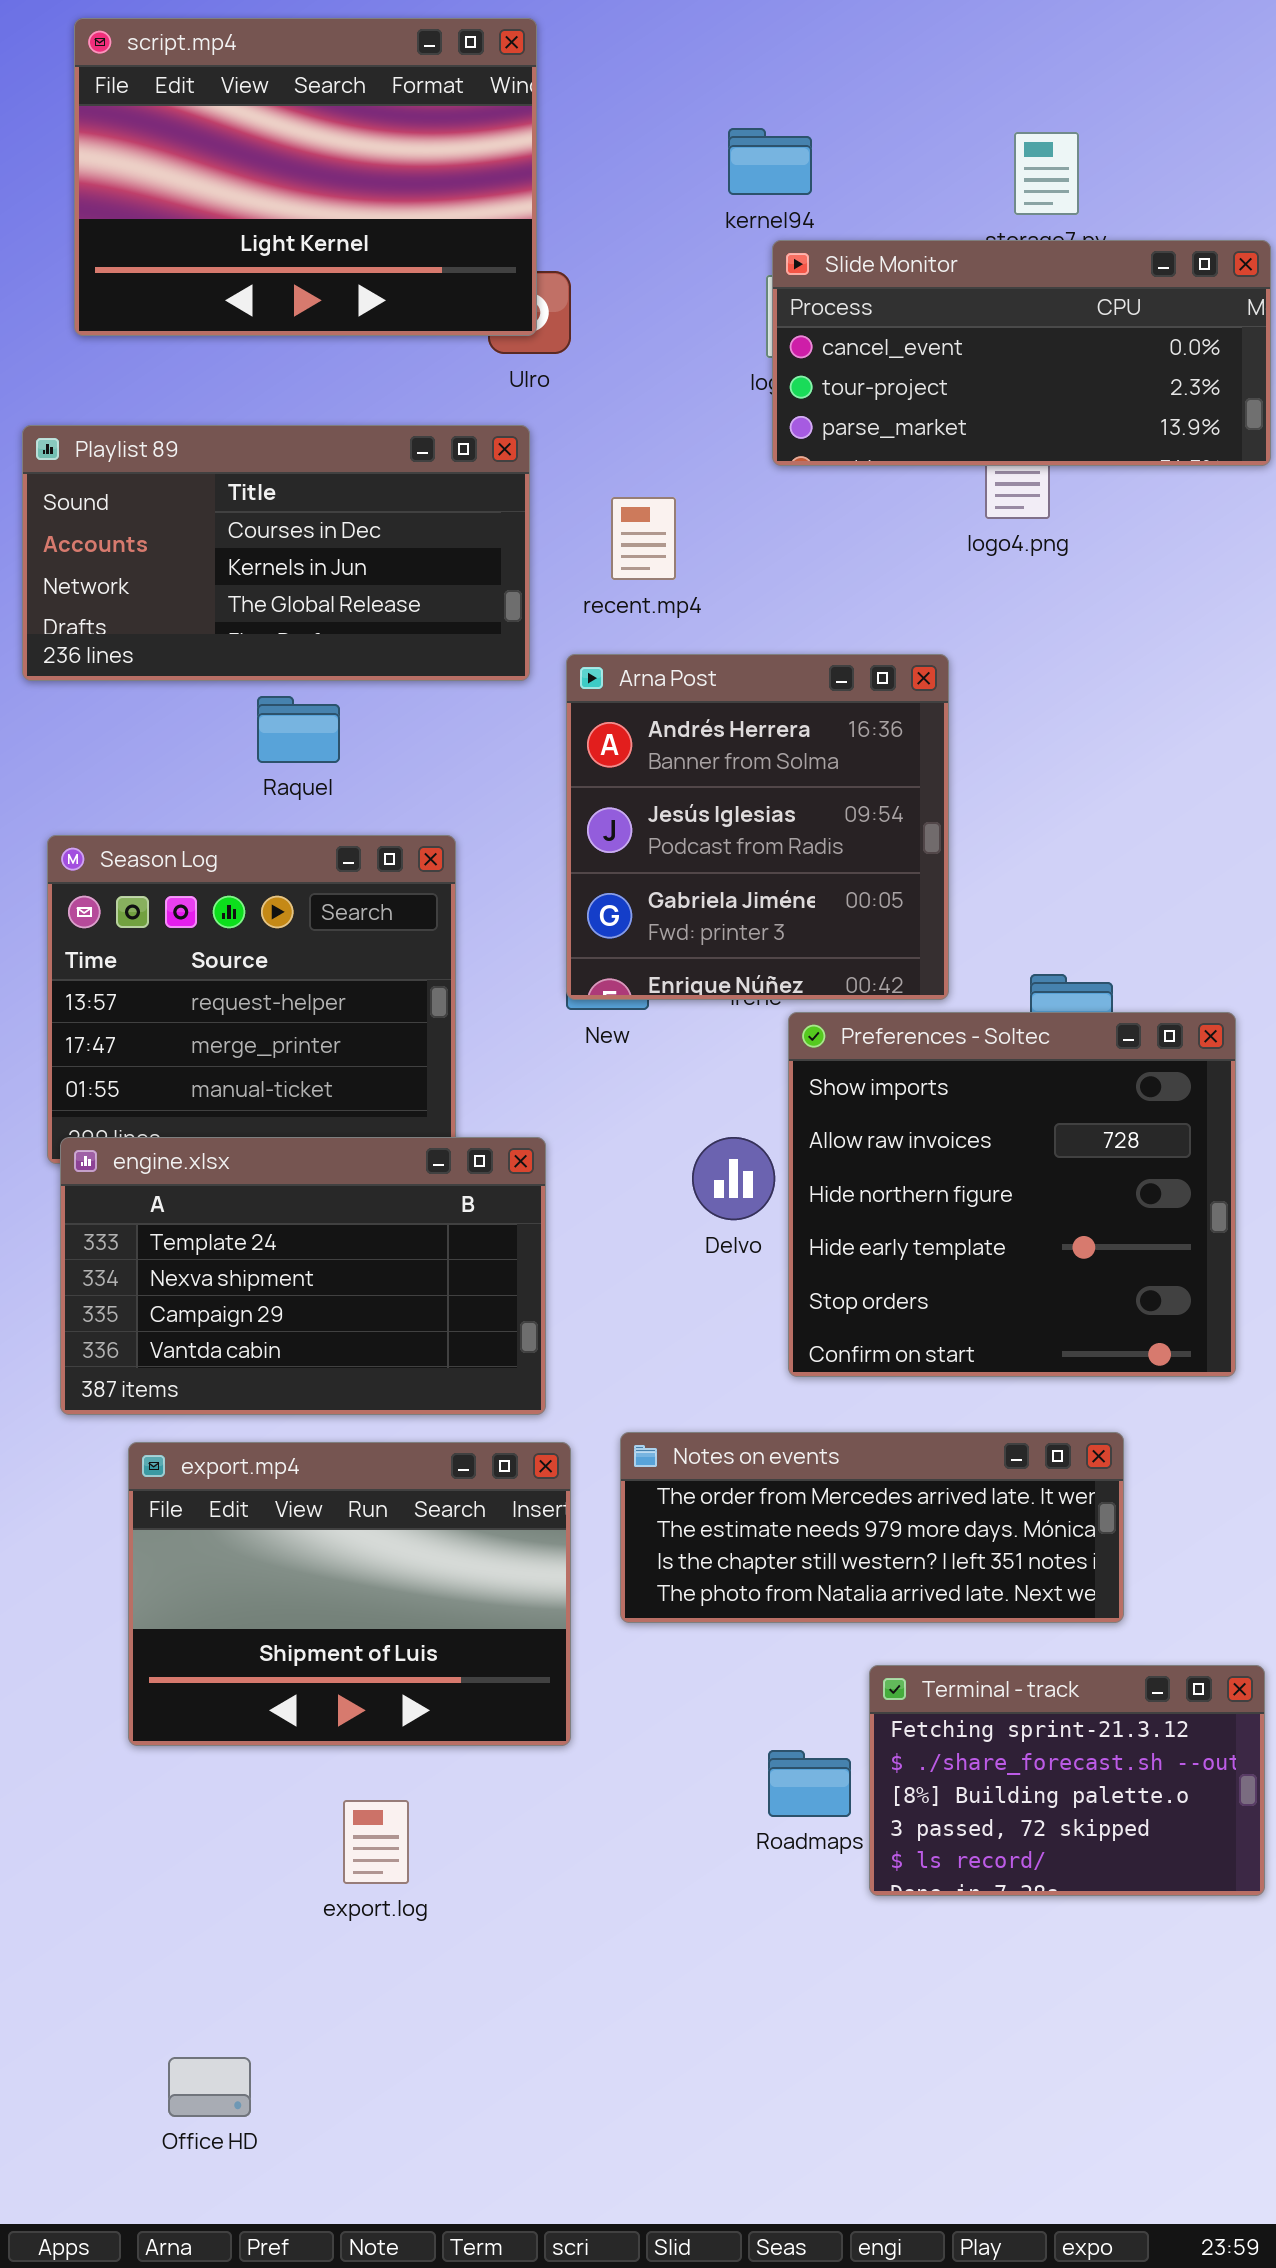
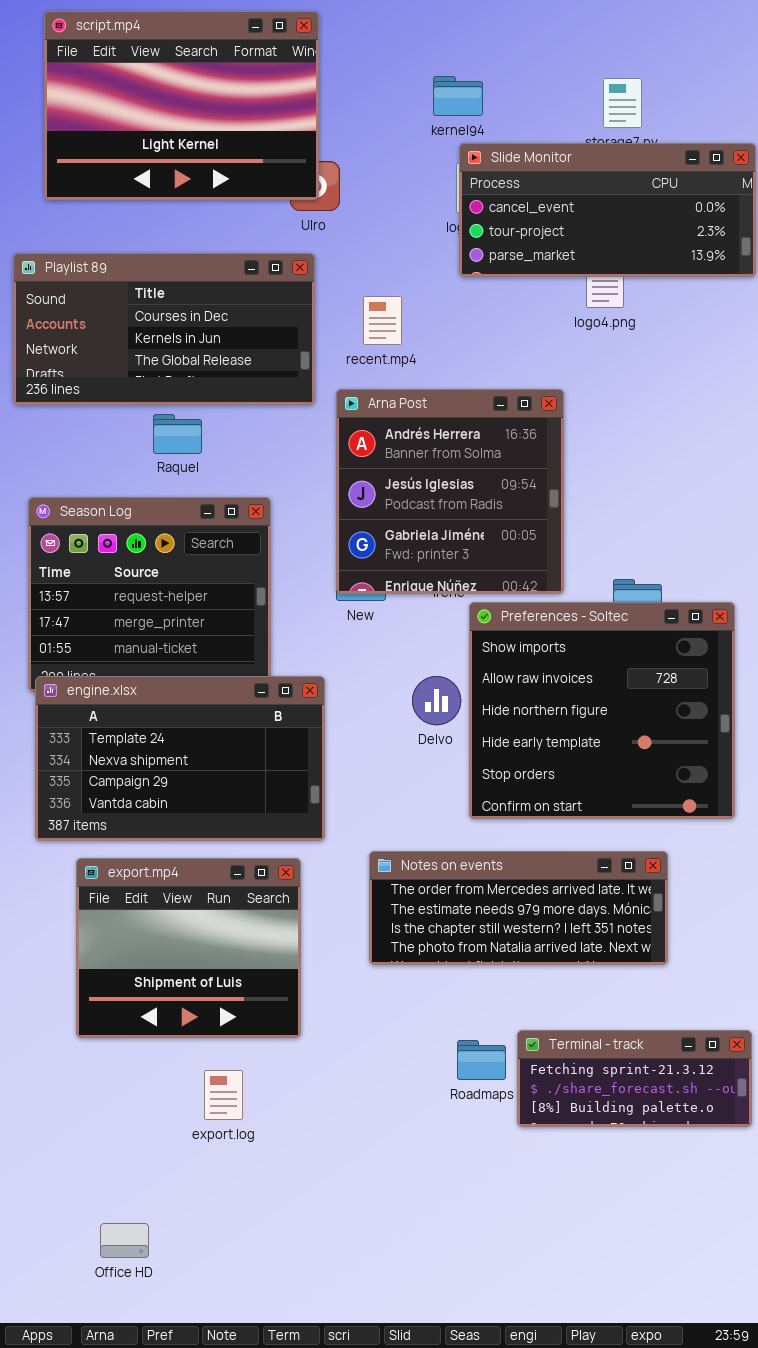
export.mp4: [128,1442,571,1746] -> [76,858,301,1038], resized
Terminal - track: [869,1665,1265,1896] -> [517,1030,752,1127], resized

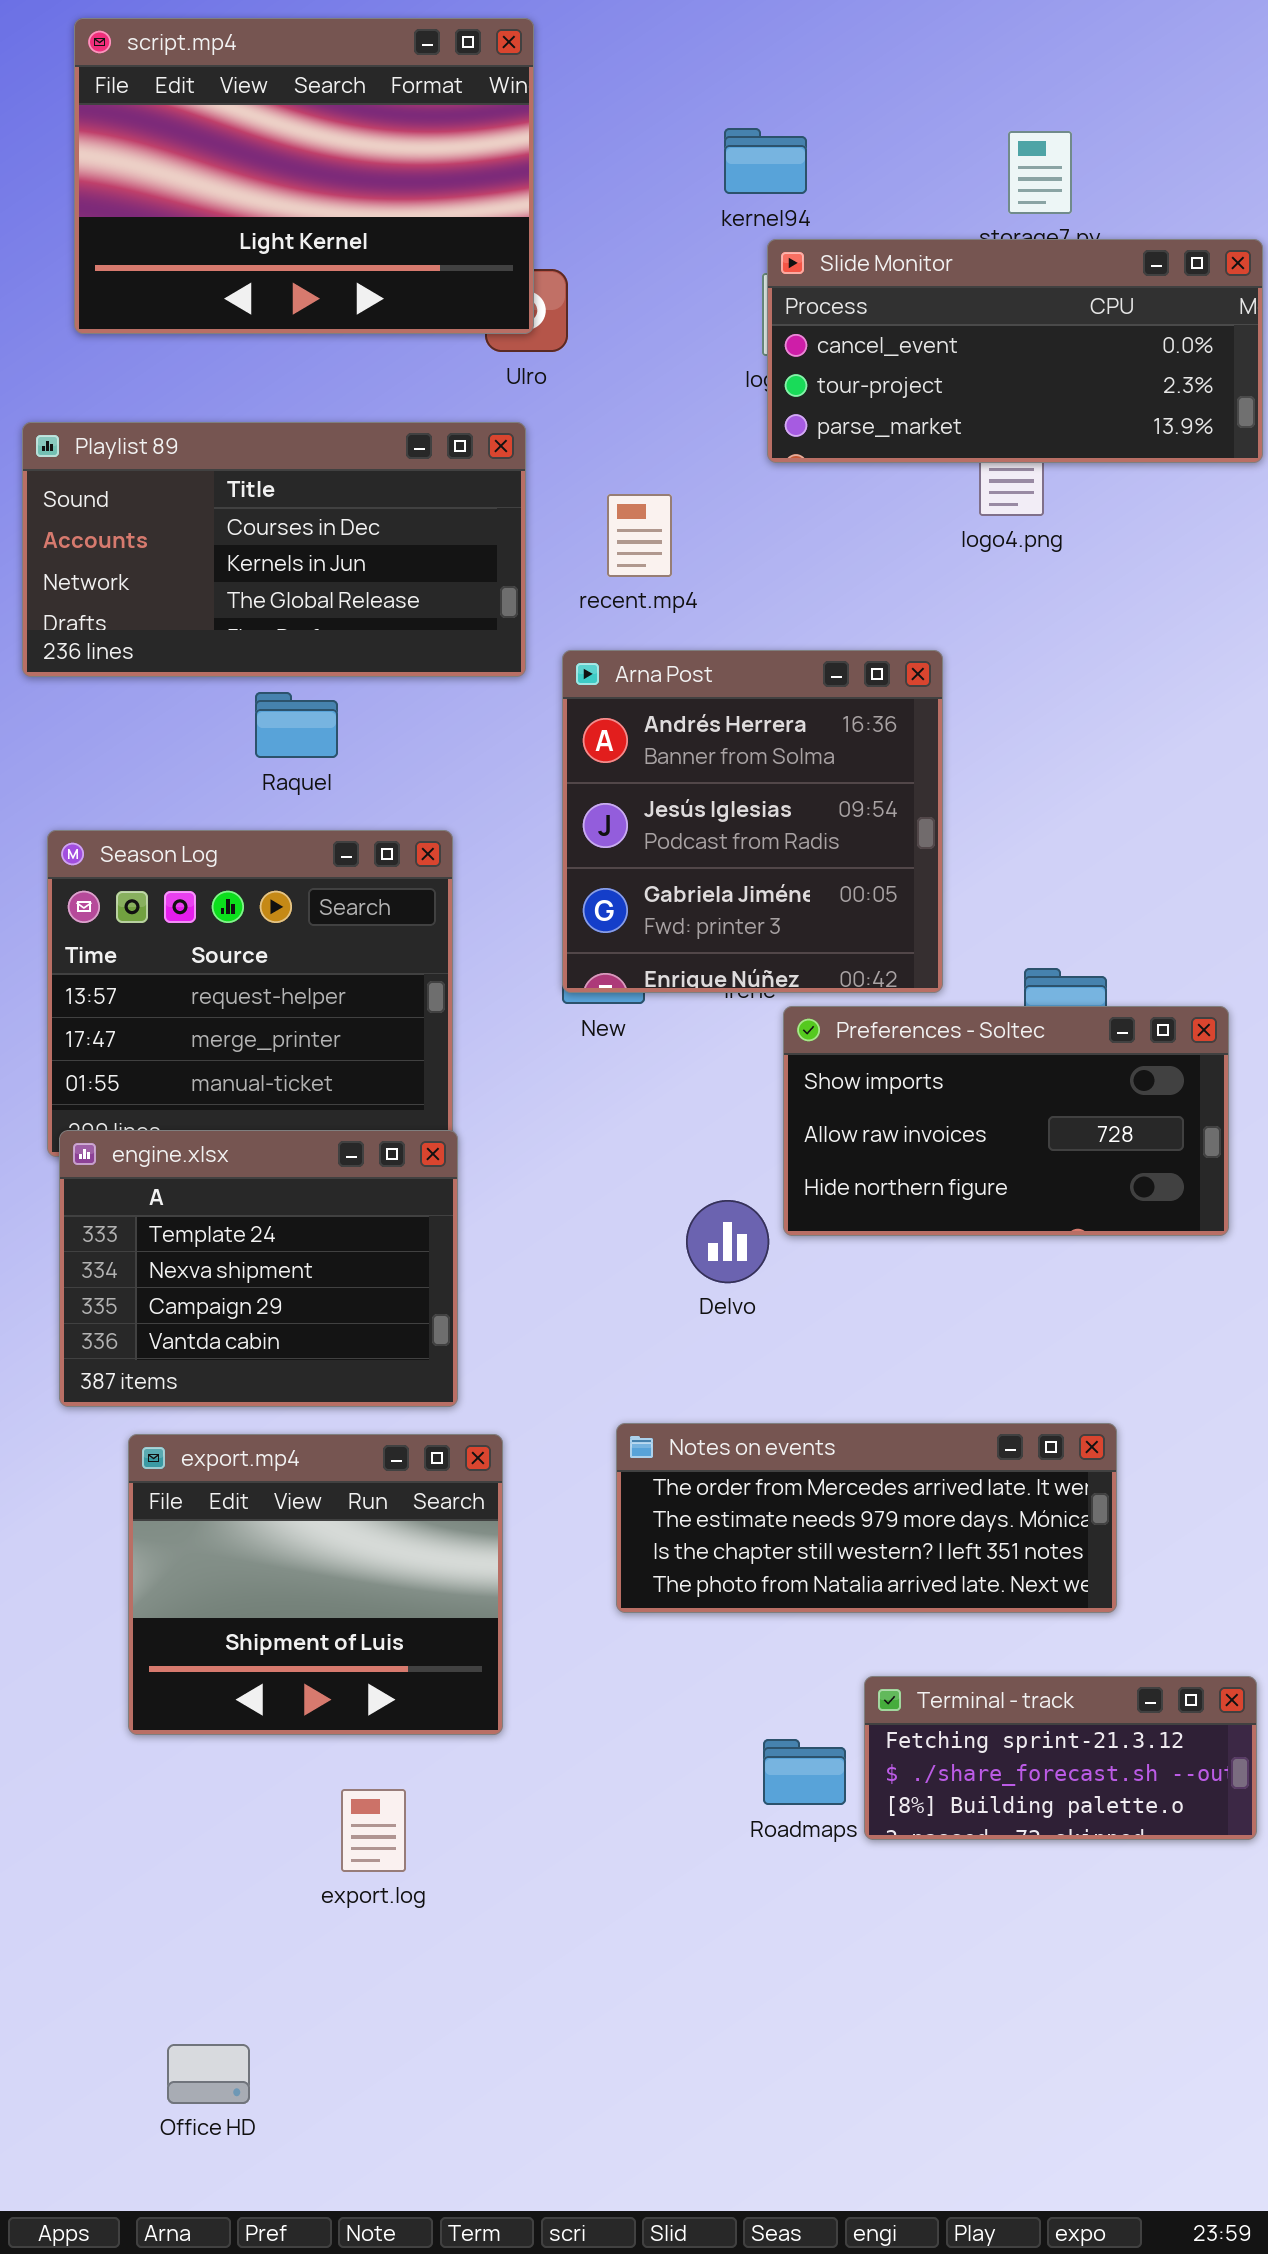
Preferences - Soltec: [469,602,735,819] -> [783,1006,1229,1236], resized
engine.xlsx: [35,676,325,841] -> [59,1130,458,1407], resized
Delvo: [412,676,461,725] -> [686,1200,769,1283], moved
Terminal - track: [517,1030,752,1127] -> [864,1676,1257,1840], moved

